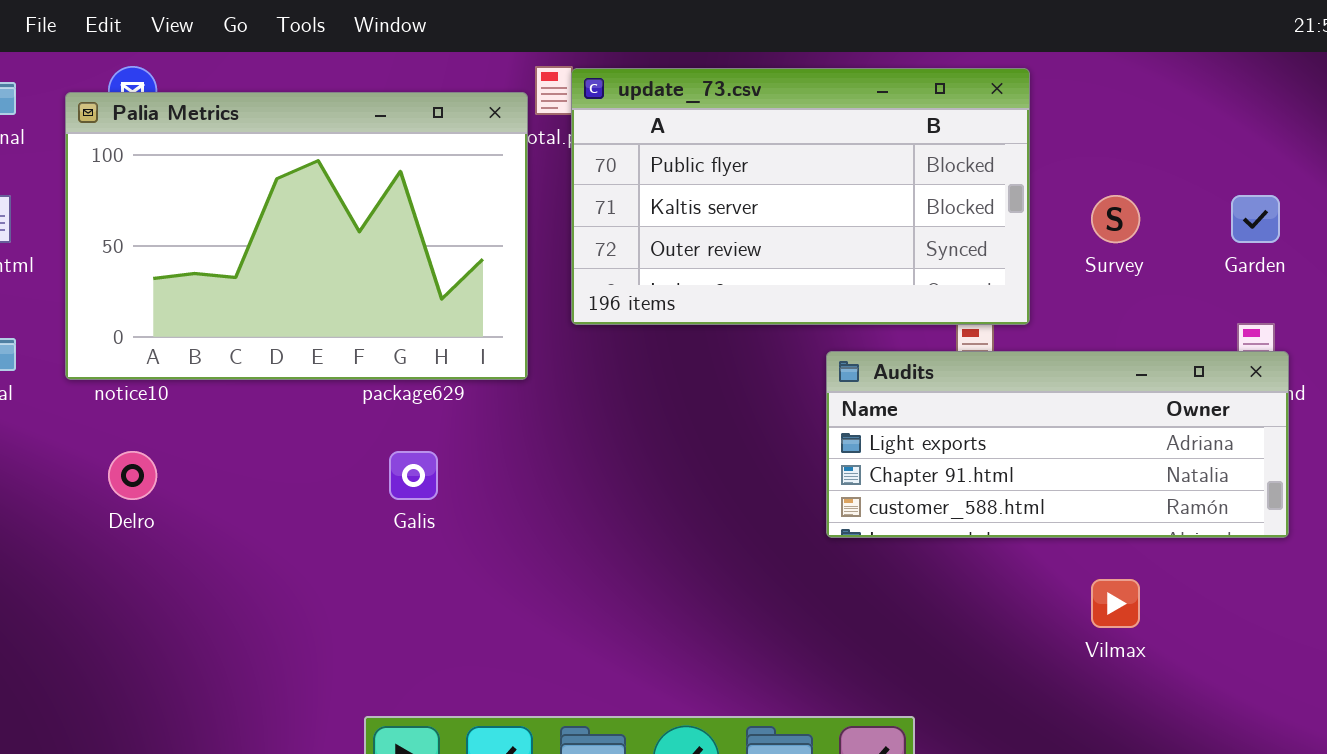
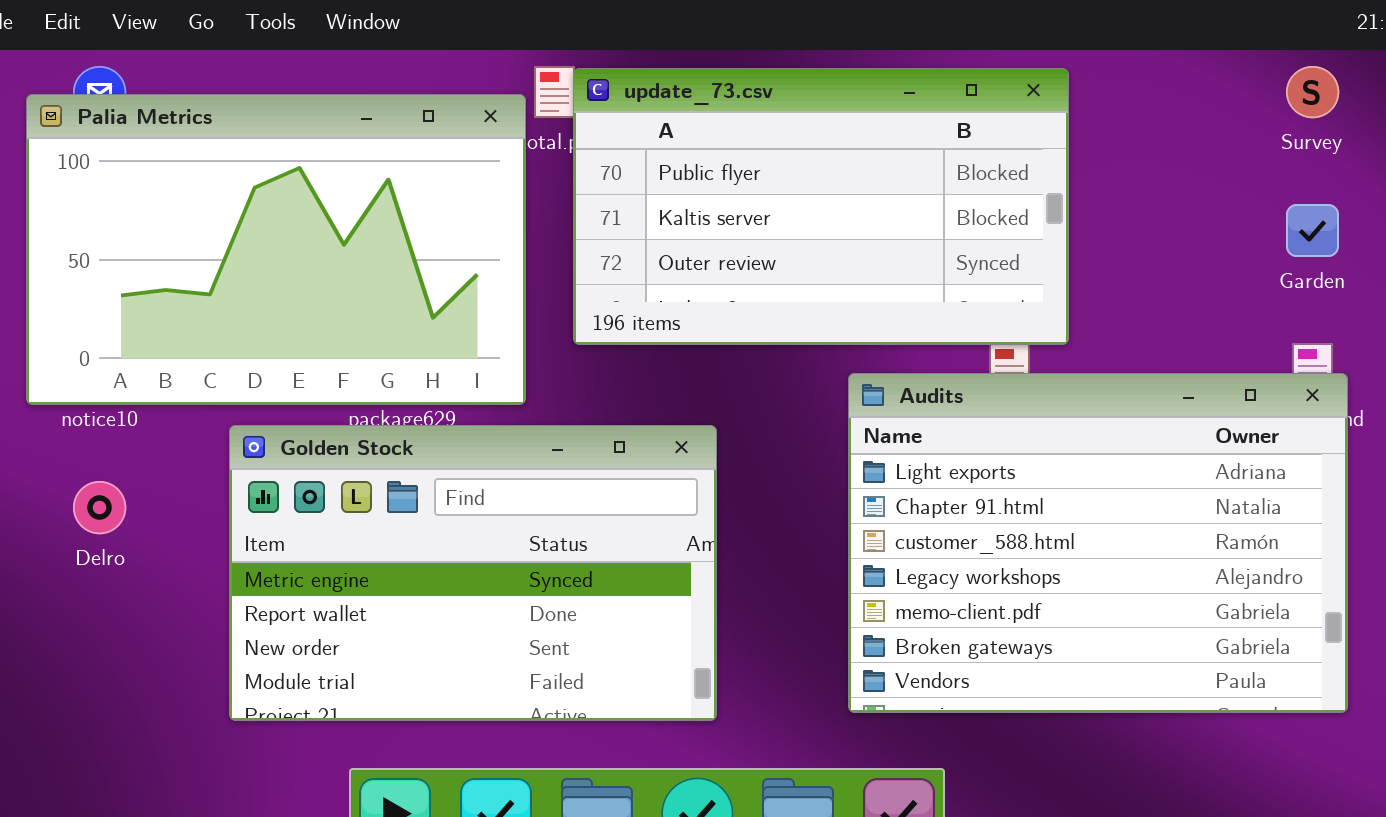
Survey: [1091,195,1140,243] -> [1286,66,1339,118], moved
Audits: [826,351,1289,538] -> [848,373,1348,713], resized
Golden Stock: none -> [229,425,717,721], opened

